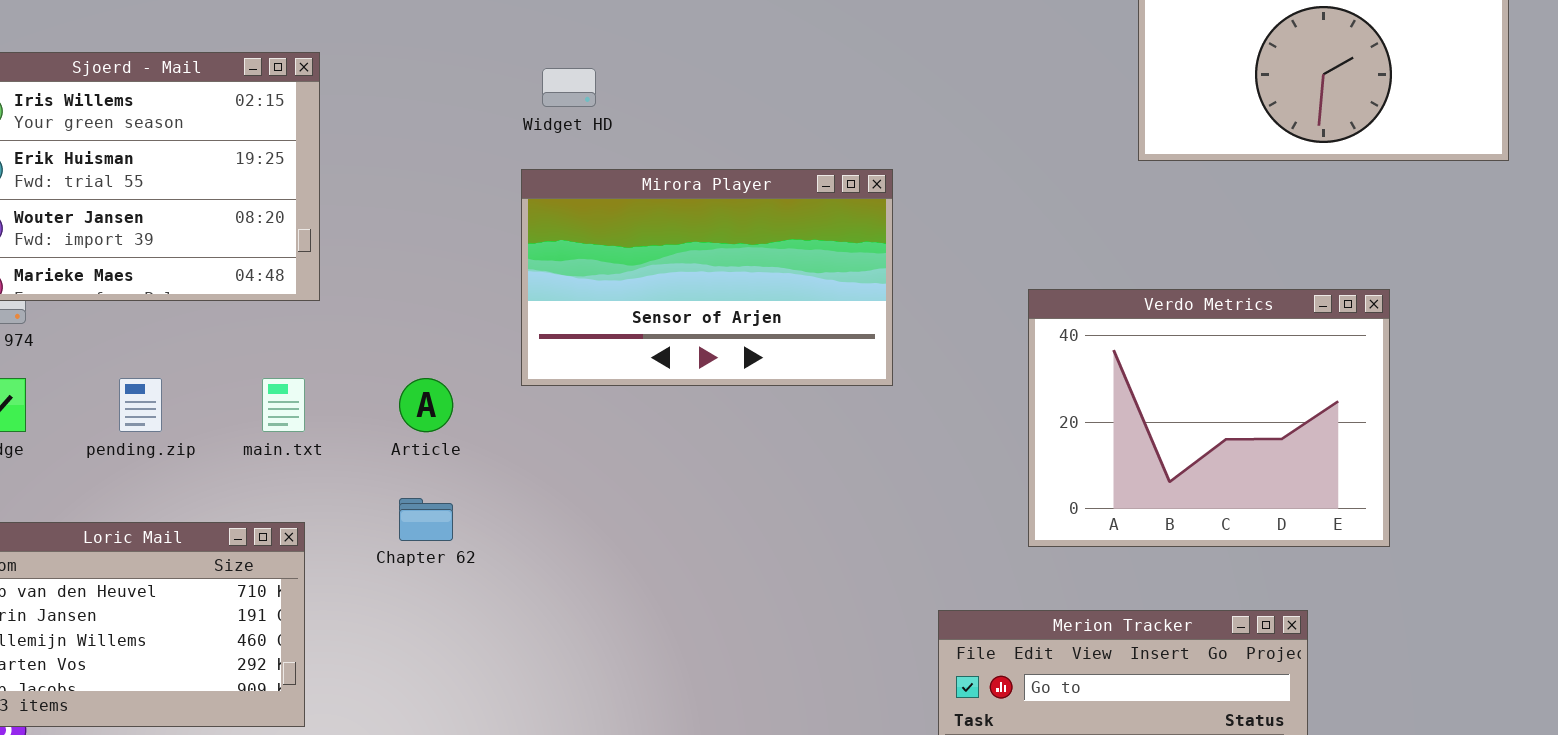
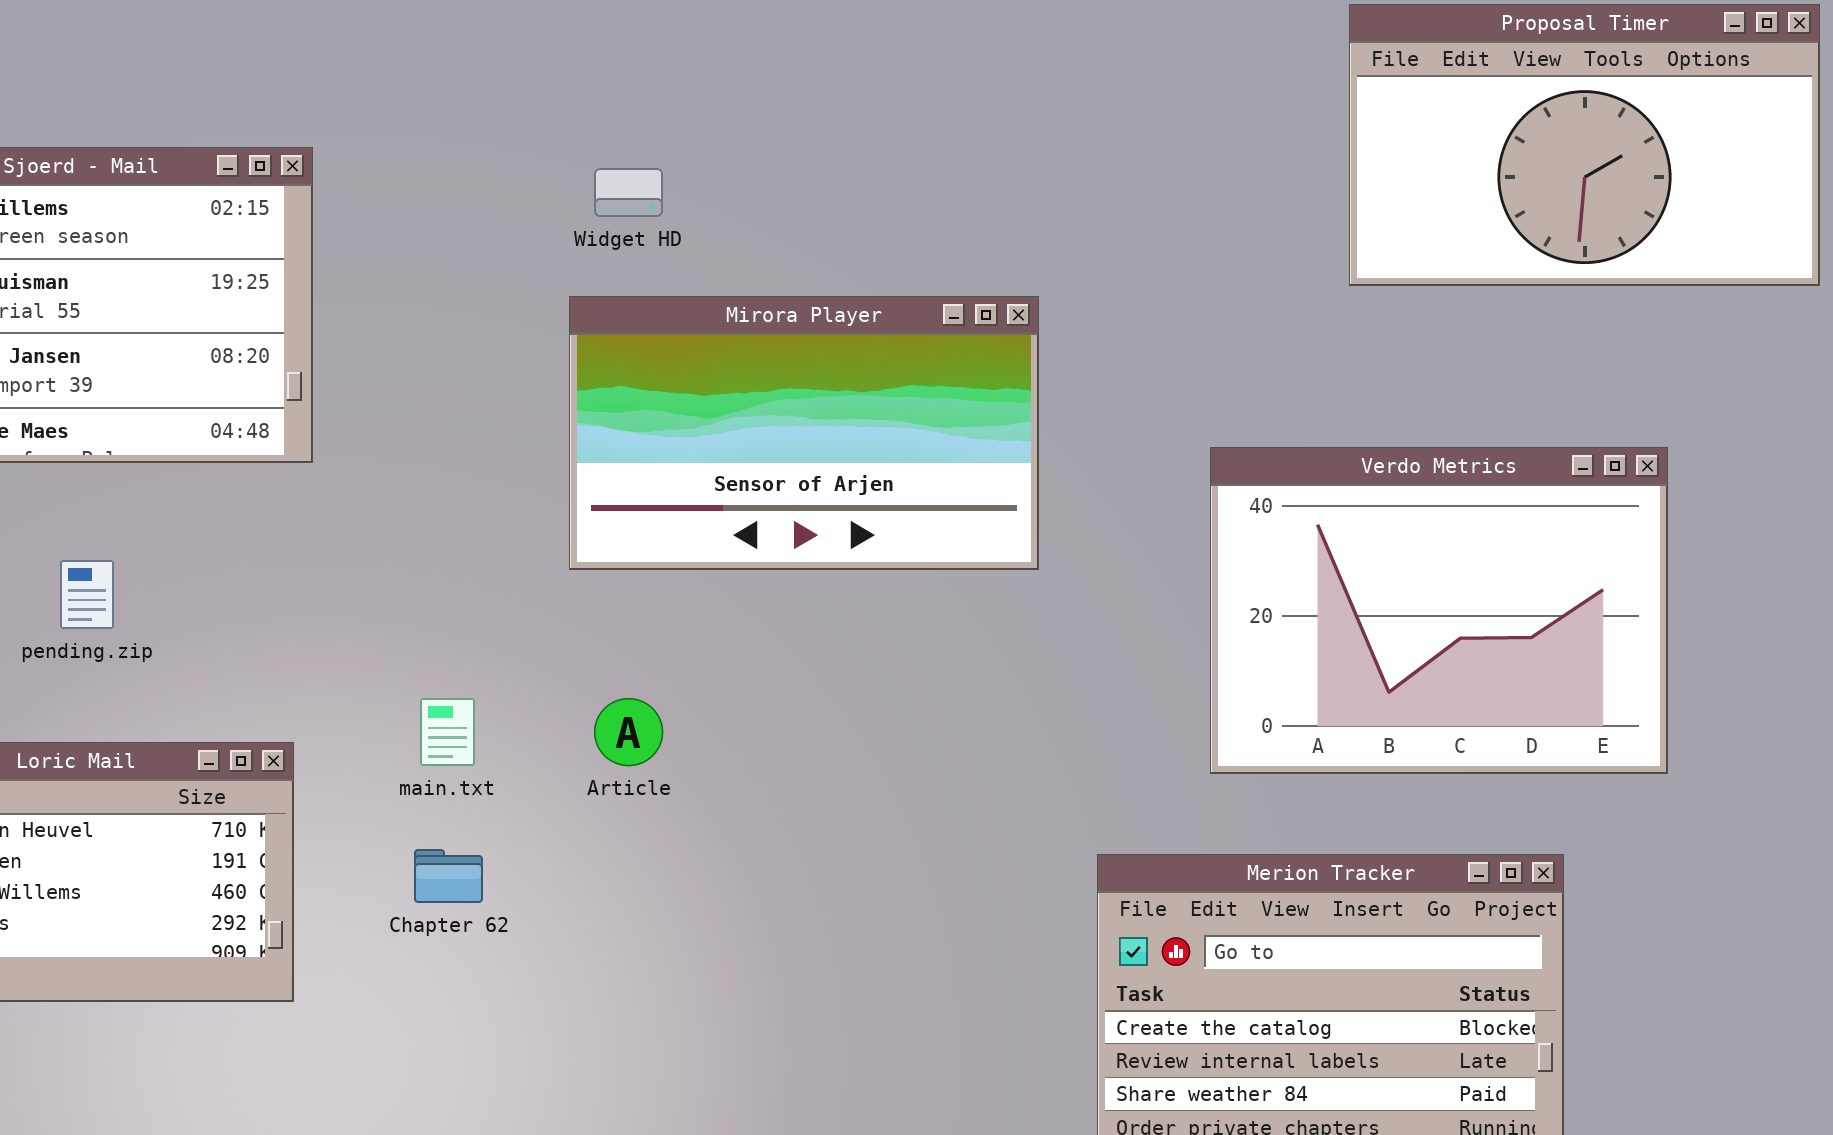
main.txt: [262,378,305,432] -> [420,698,475,766], moved
Article: [399,378,453,432] -> [594,698,663,766], moved
Chapter 62: [399,498,453,541] -> [414,849,483,903], moved

